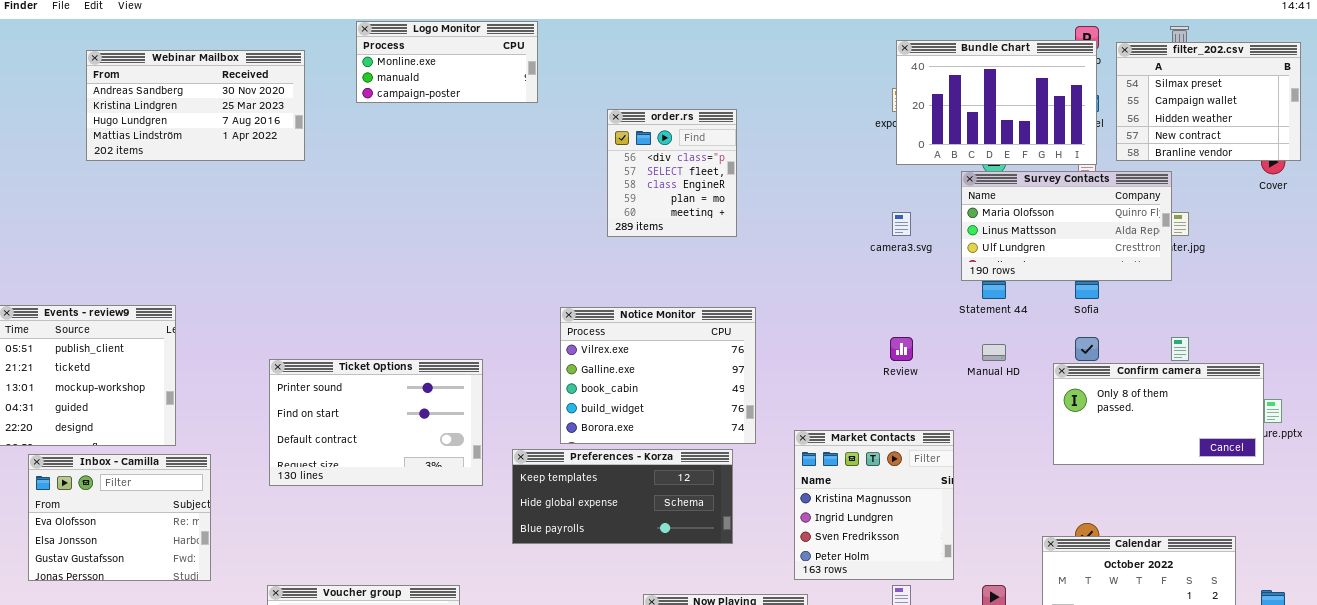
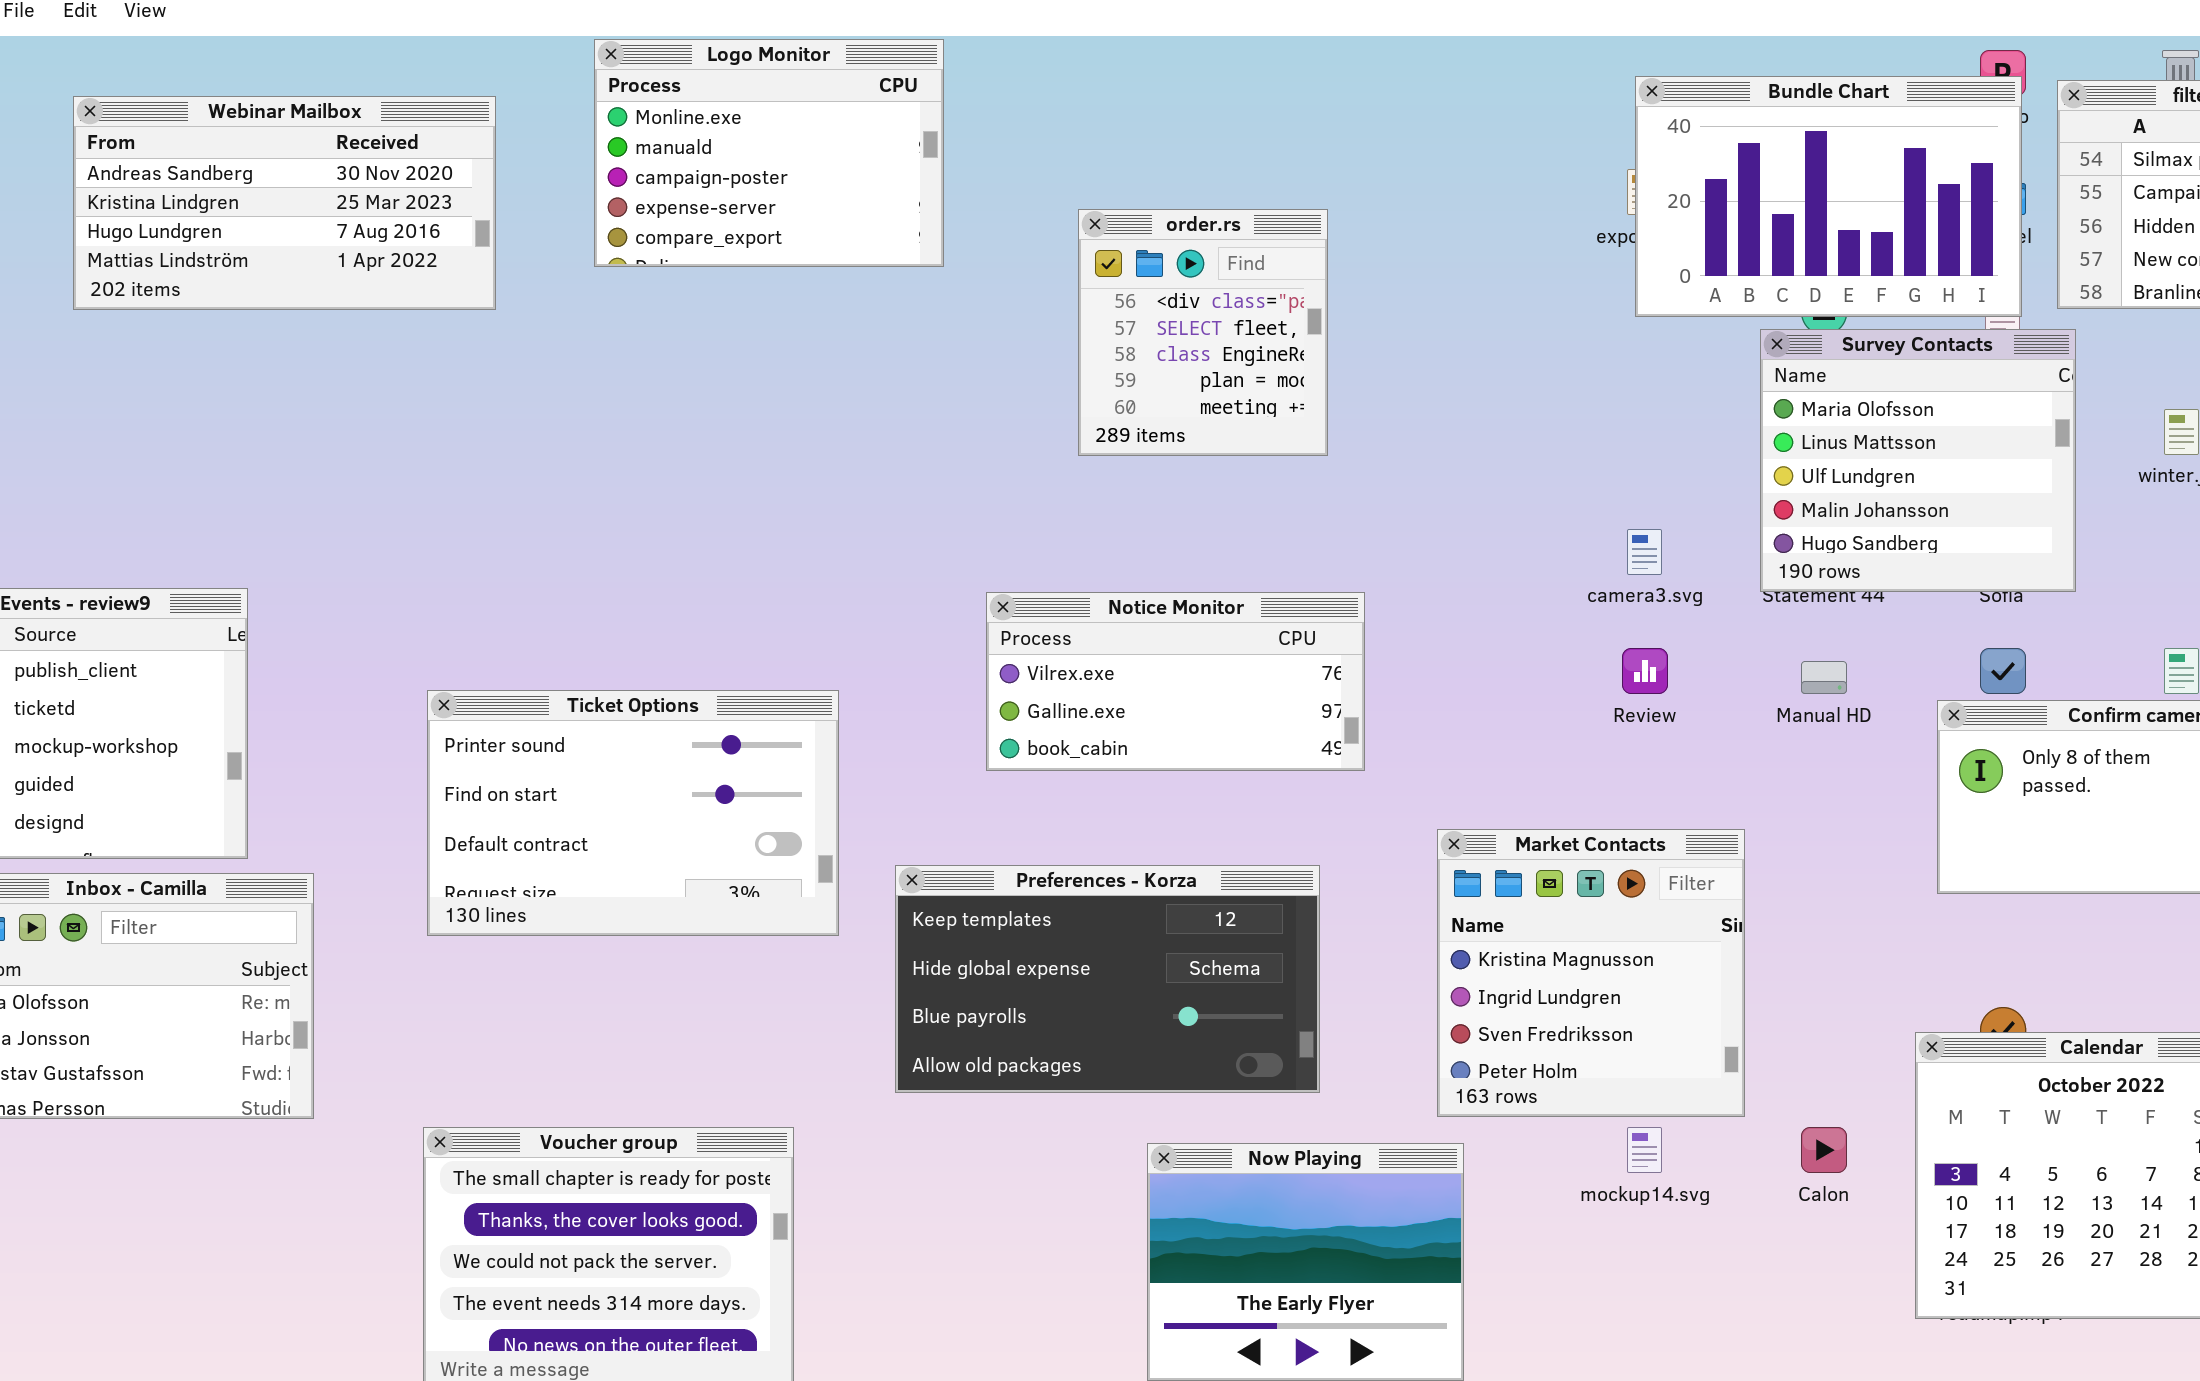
Logo Monitor: [356,21,538,103] -> [594,39,944,267], resized
Survey Contacts: [961,171,1172,281] -> [1760,329,2076,592], resized
camera3.svg: [892,212,911,236] -> [1627,529,1662,575], moved
Notice Monitor: [560,307,756,444] -> [986,592,1365,771], resized
Preferences - Korza: [512,449,733,544] -> [895,865,1320,1093], resized

